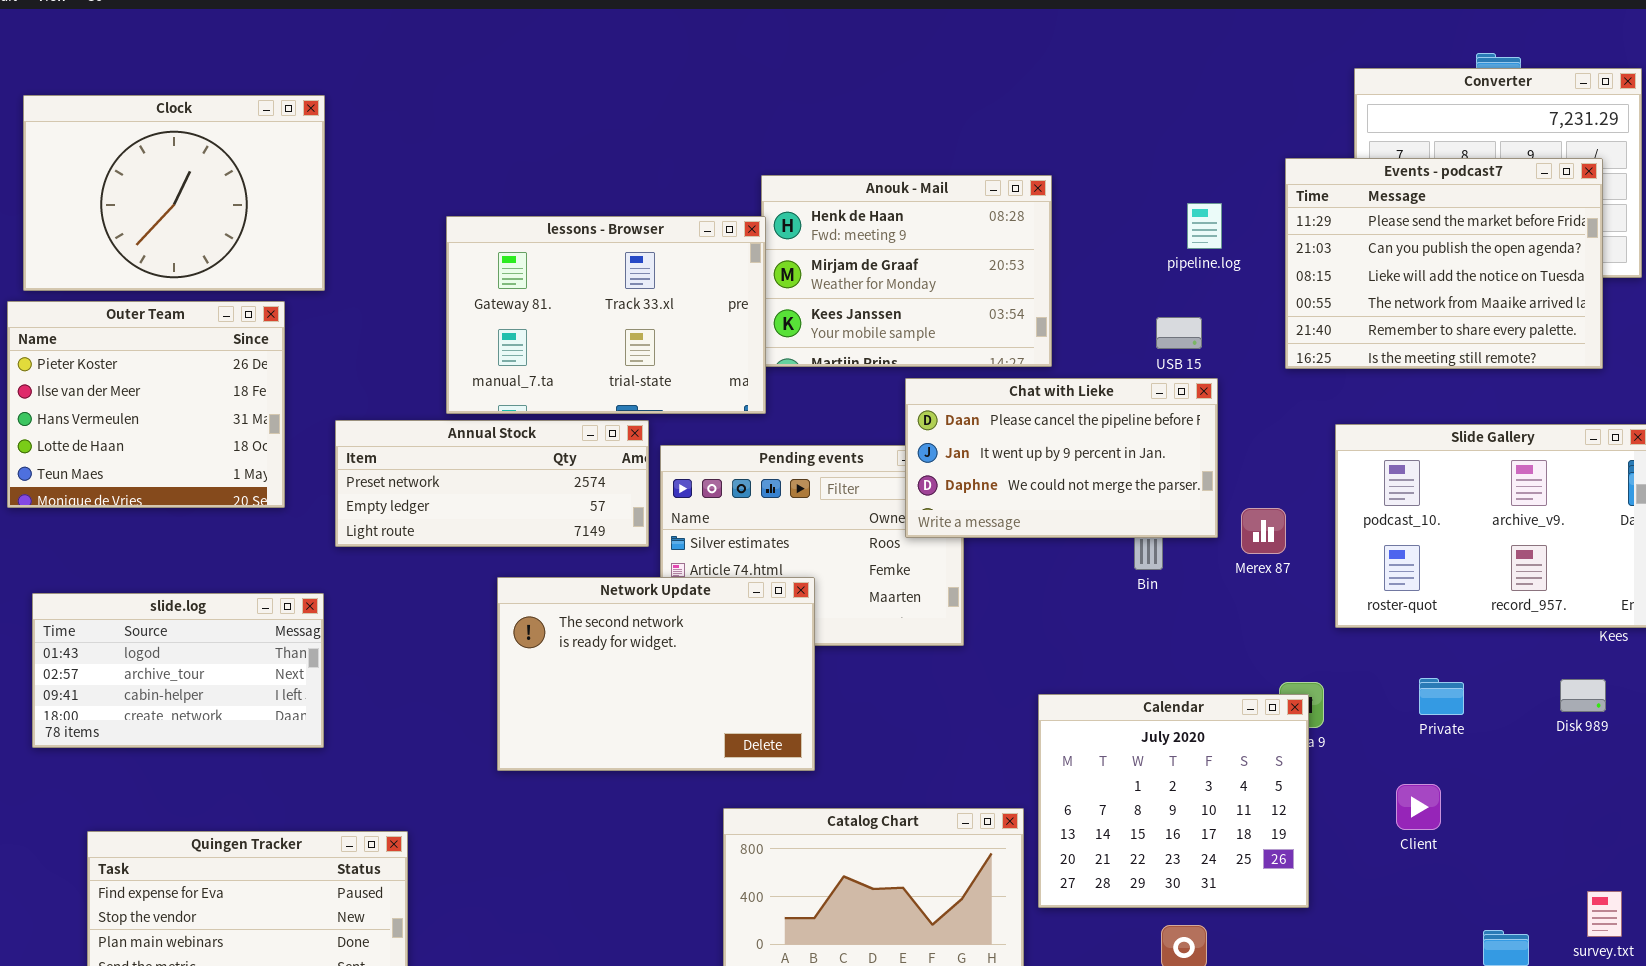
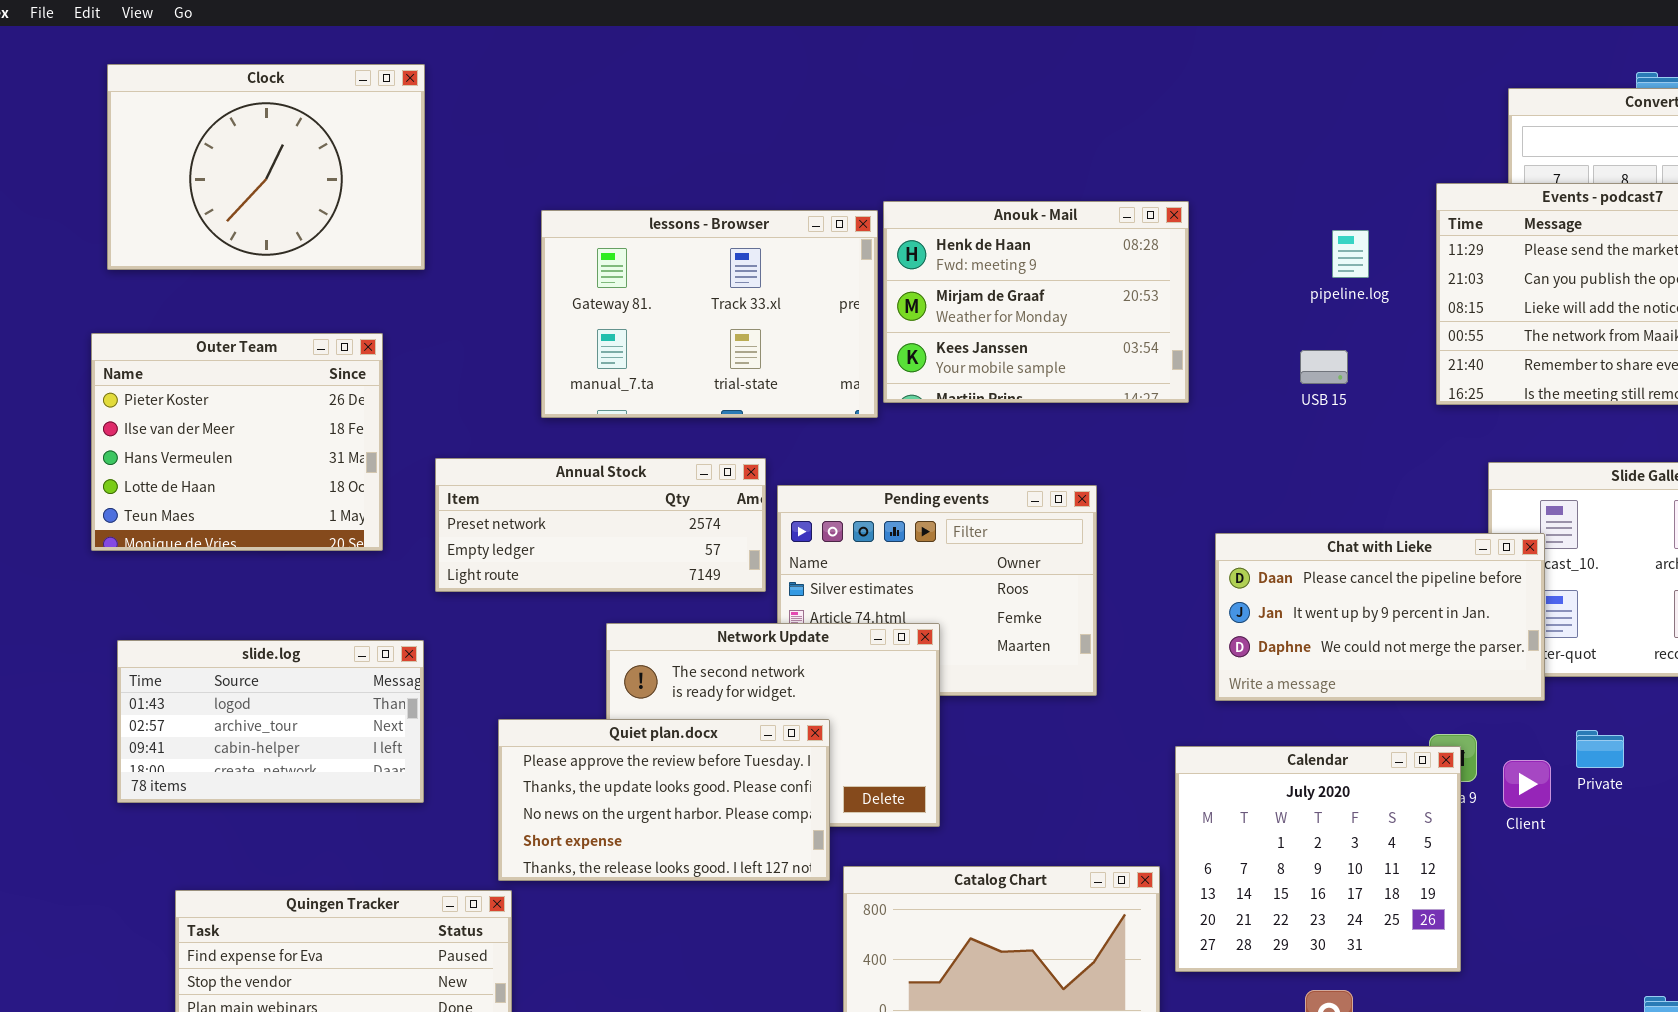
Clock: [23,95,325,291] -> [107,64,425,270], moved
lessons - Browser: [446,216,766,414] -> [541,210,878,418], moved
Chat with Lieke: [905,378,1218,538] -> [1215,533,1545,701], moved
Quiet plan.docx: none -> [498,719,830,881], opened
Client: [1396,784,1441,830] -> [1503,760,1551,808], moved

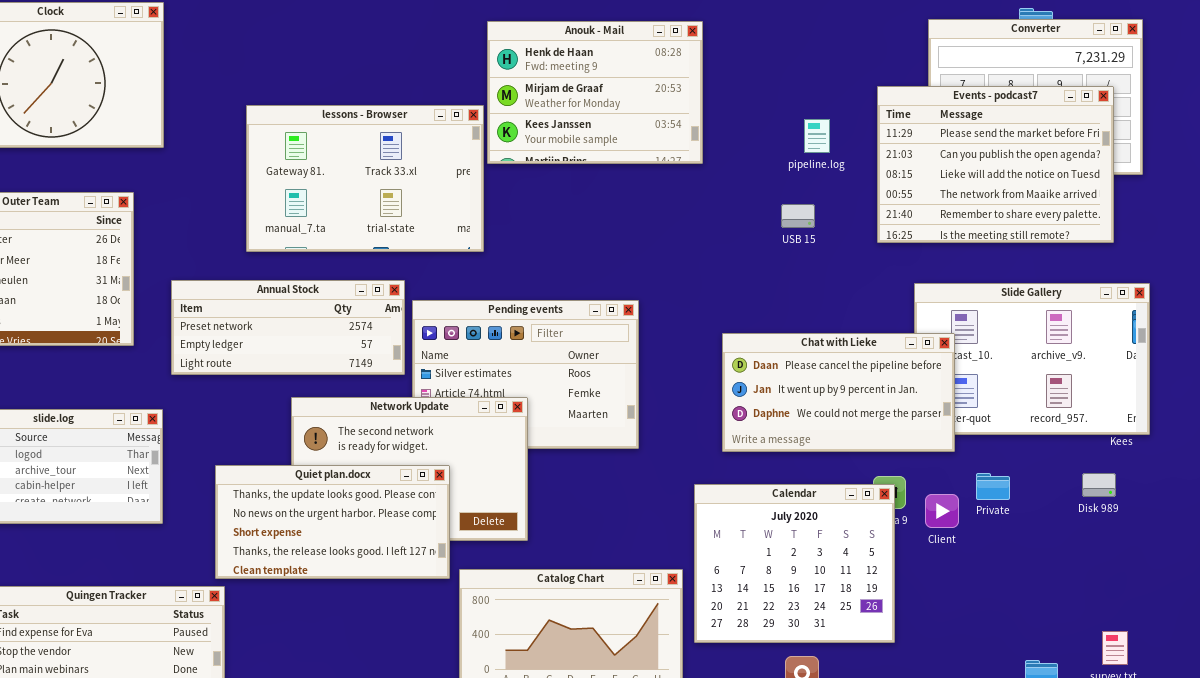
Anouk - Mail: [883,201,1189,403] -> [487,21,703,164], moved
Quiet plan.docx: [498,719,830,881] -> [215,465,450,579], scrolled down 1 row

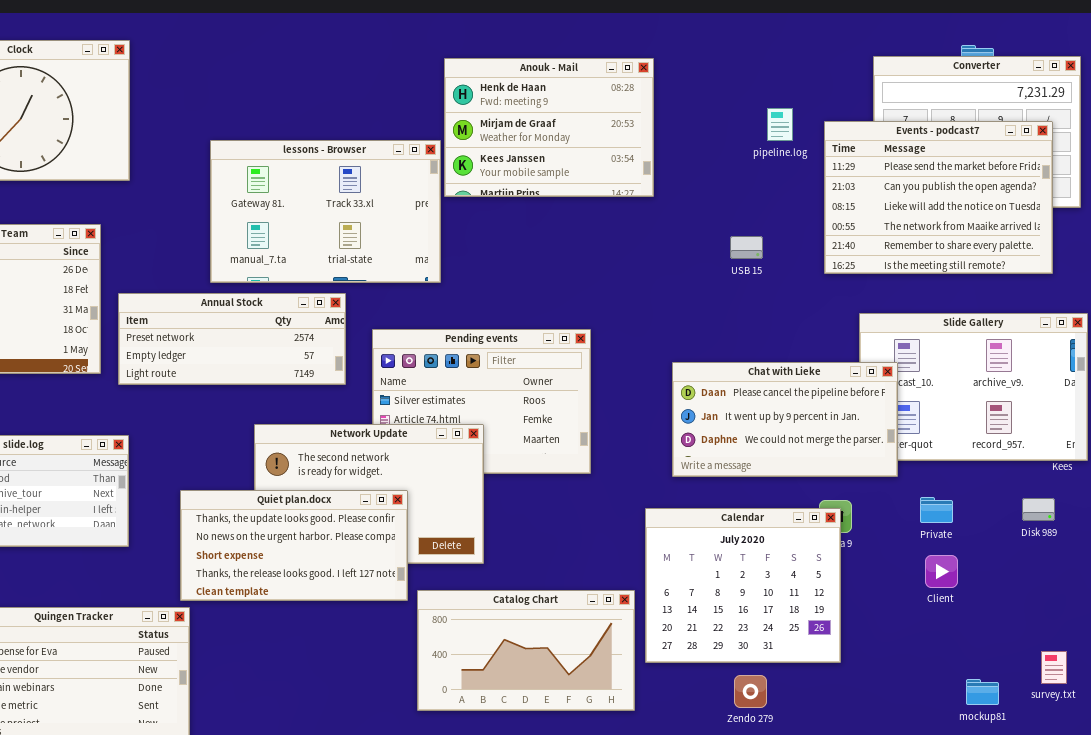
pipeline.log: [804,119,830,153] -> [767,108,793,141], moved
Annual Stock: [171,280,405,375] -> [118,293,346,385], moved
Client: [925,494,959,528] -> [925,555,958,588], moved

